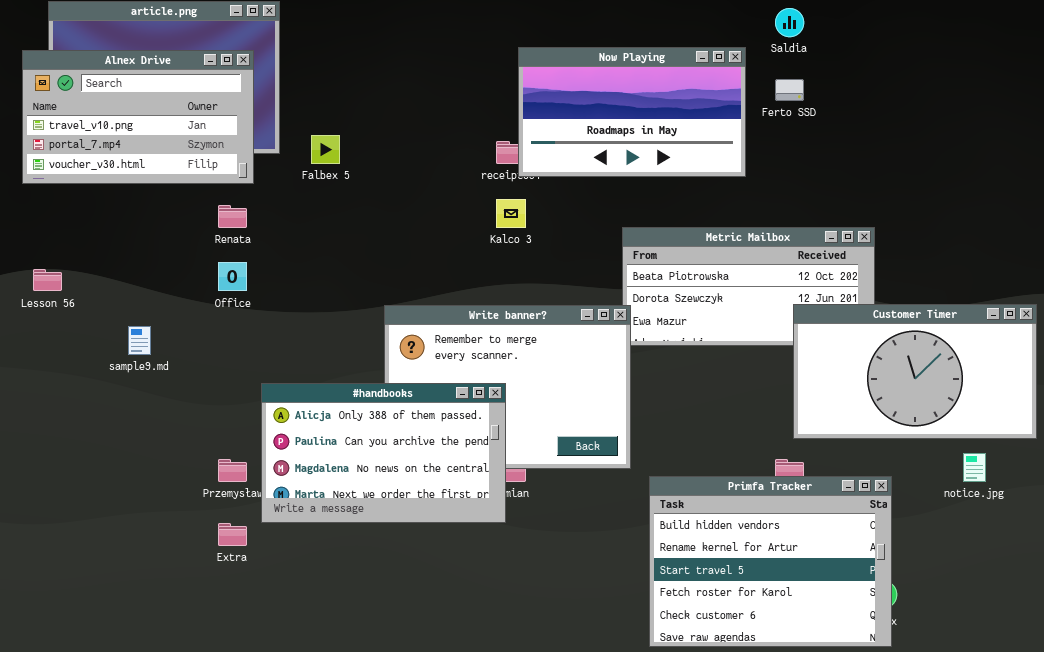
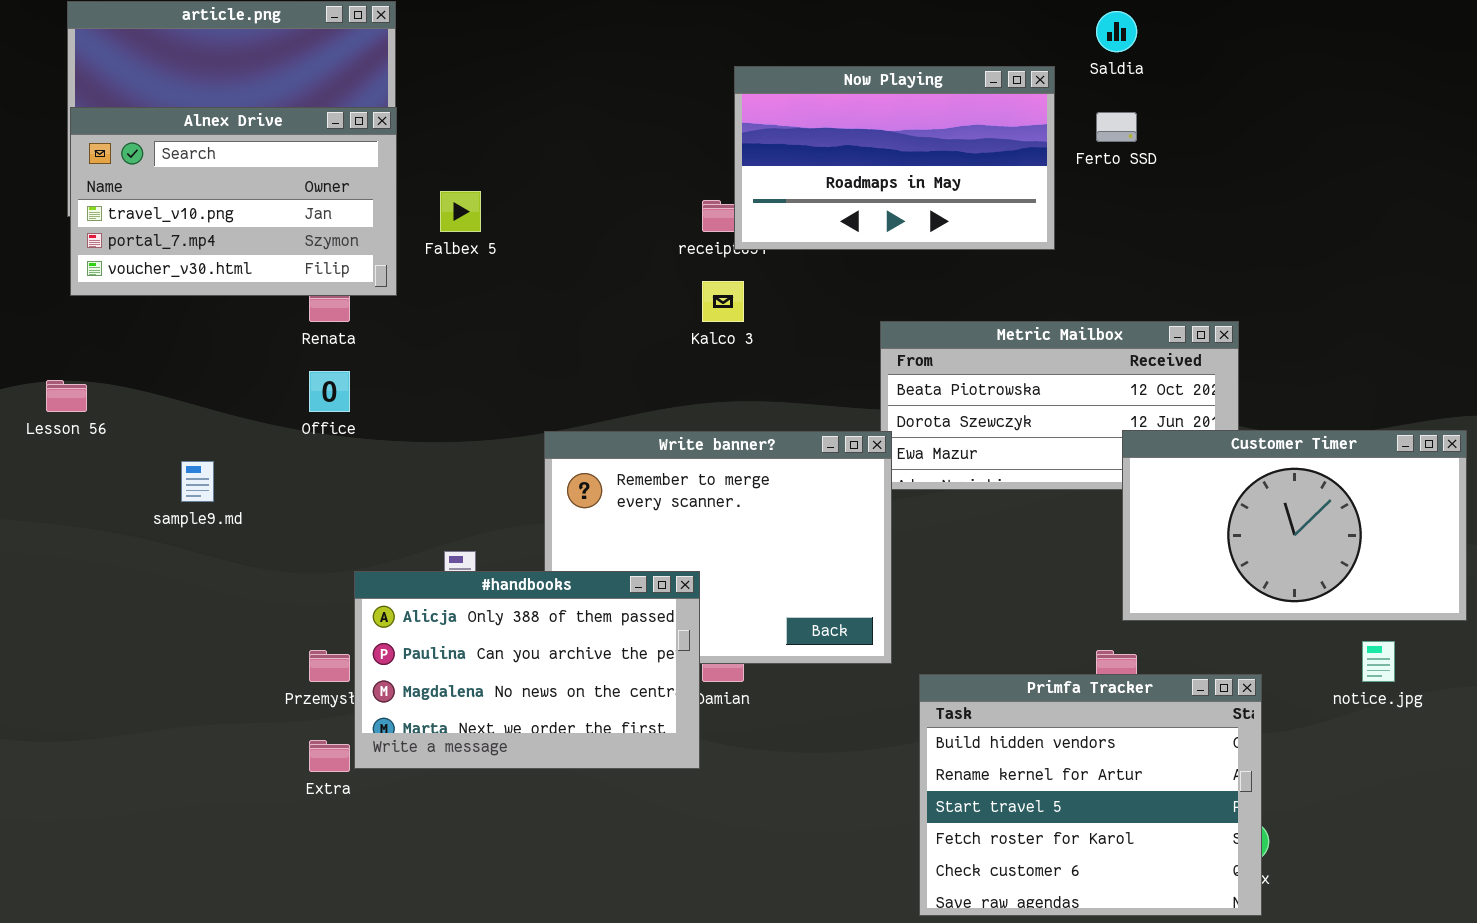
Alnex Drive: [22,50,254,184] -> [70,107,397,296], moved
#handbooks: [261,383,506,523] -> [354,571,700,769], moved

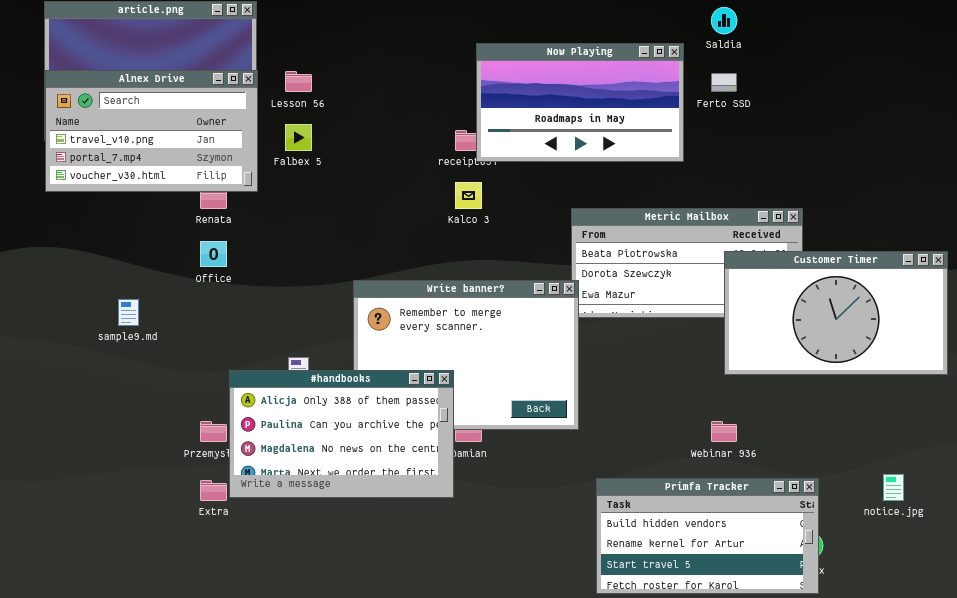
Lesson 56: [46,380,87,412] -> [285,71,312,92], moved
Customer Timer: [1122,430,1467,621] -> [724,251,948,375], moved
notice.jpg: [1362,641,1395,682] -> [883,474,904,501], moved
Primfa Tracker: [919,674,1262,916] -> [596,478,819,594], resized

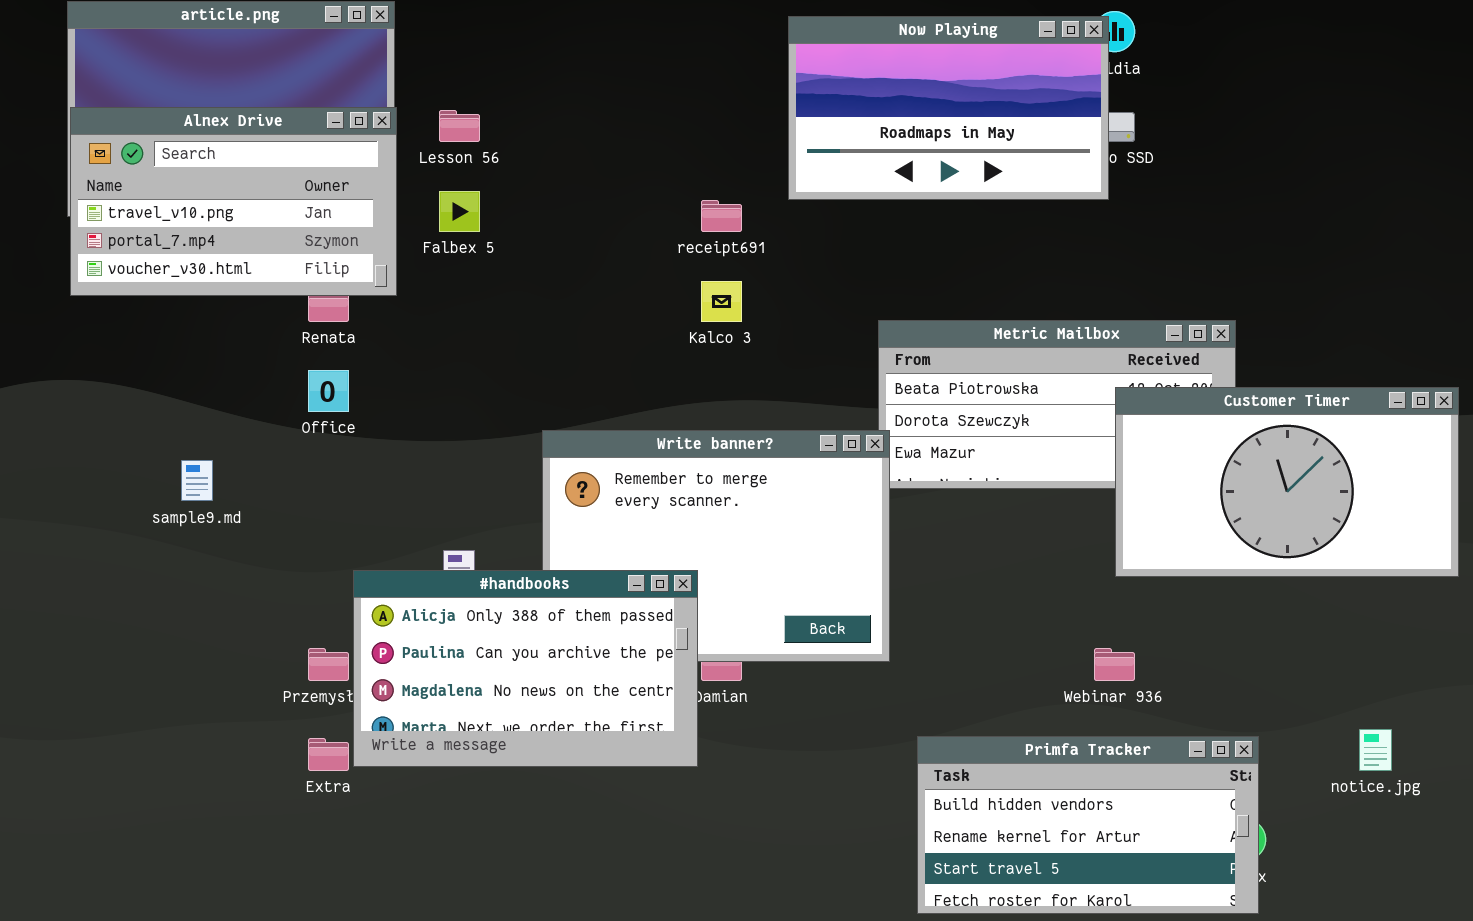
Now Playing: [476,43,684,162] -> [788,16,1109,200], moved

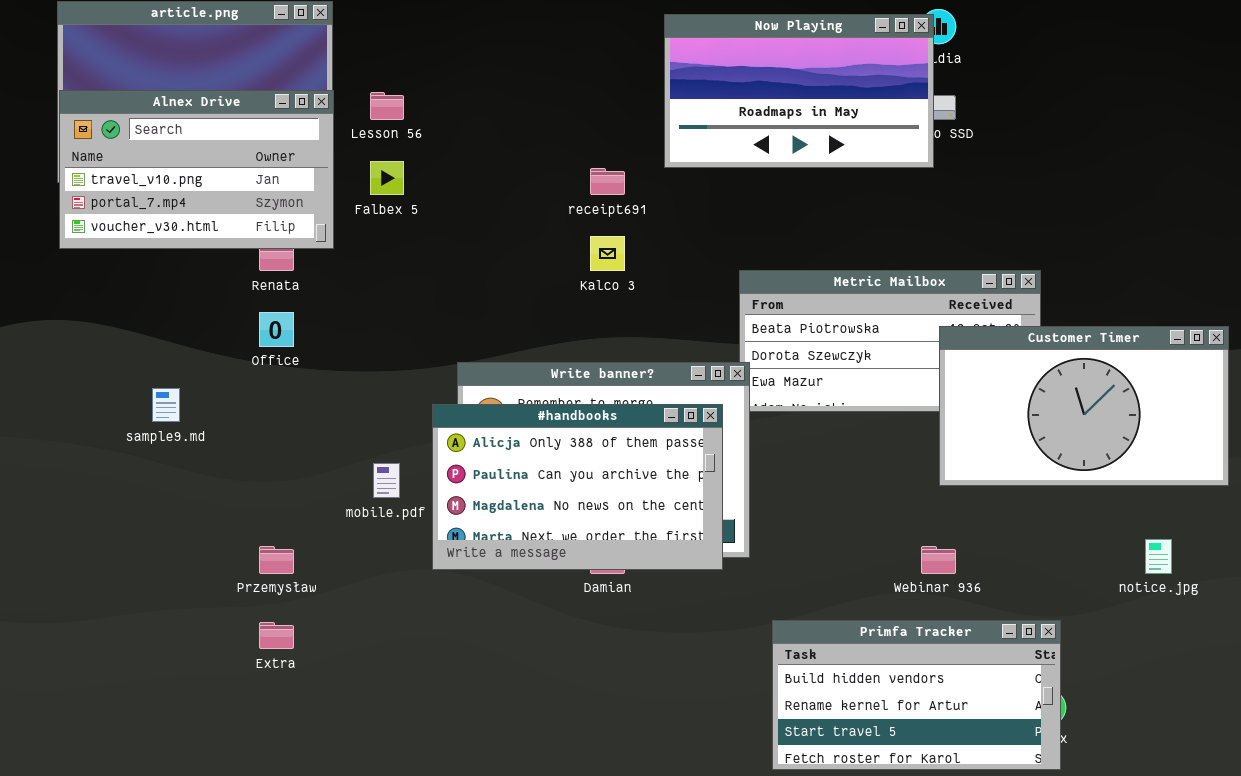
#handbooks: [353,570,698,767] -> [432,404,723,570], moved
notice.jpg: [1359,729,1392,771] -> [1145,539,1172,574], moved

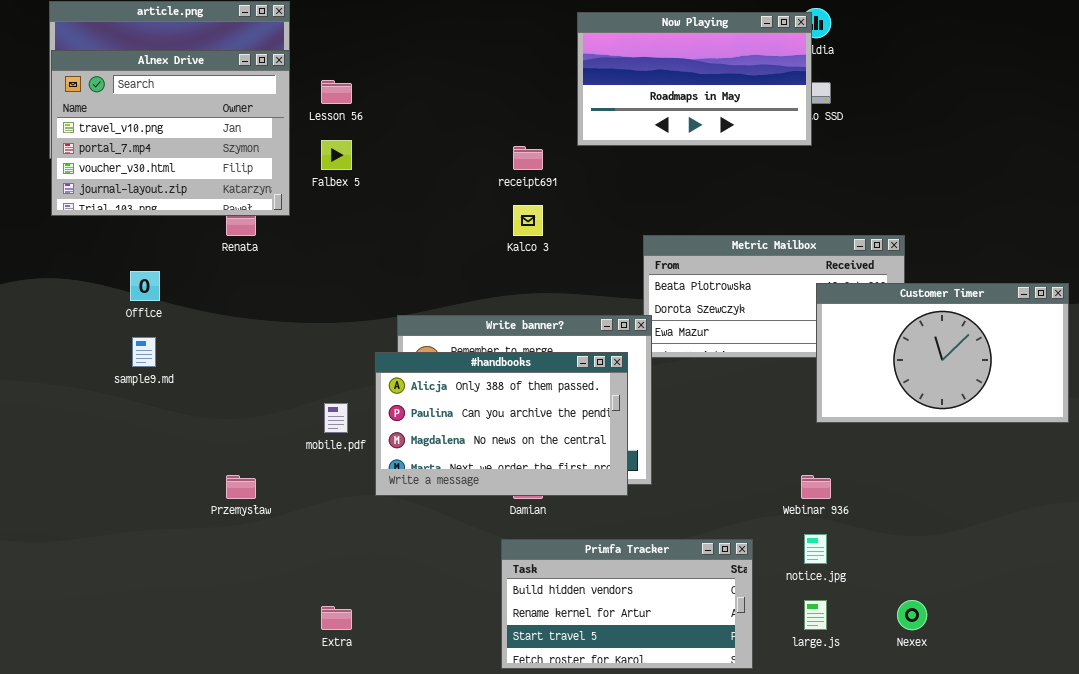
Alnex Drive: [59,90,334,249] -> [51,50,290,216], resized
Office: [259,312,294,347] -> [130,271,160,301], moved
notice.jpg: [1145,539,1172,574] -> [804,534,827,564], moved
Primfa Tracker: [772,620,1061,770] -> [501,539,753,669], moved
Extra: [259,622,294,649] -> [321,606,352,630], moved

